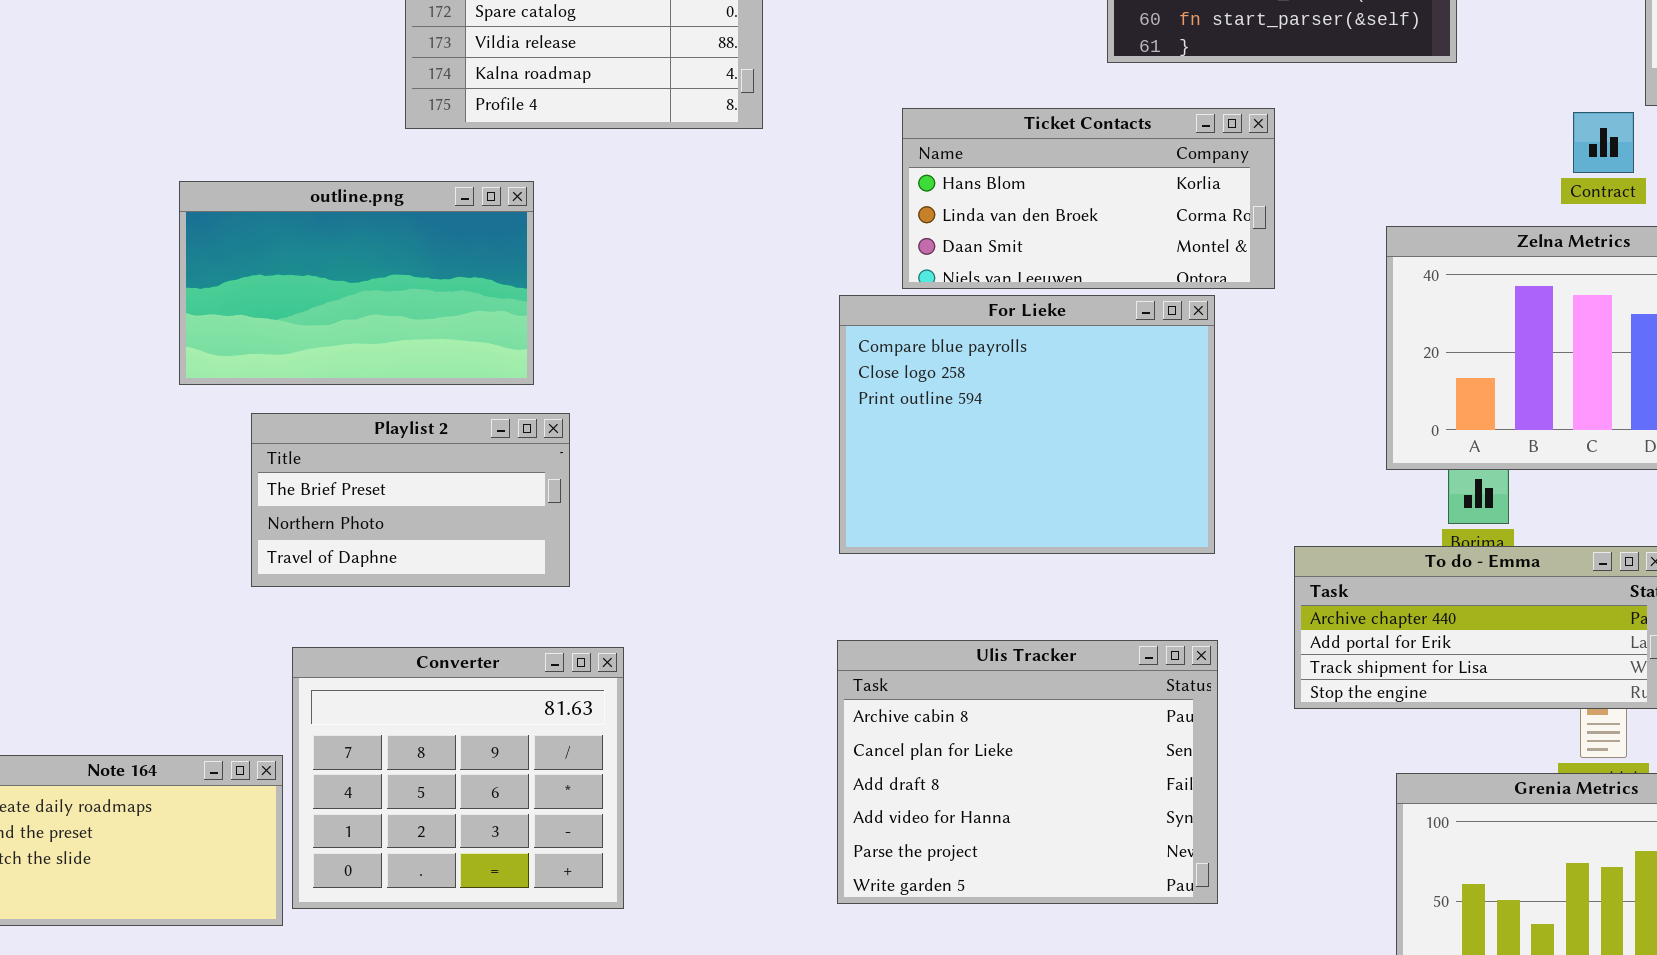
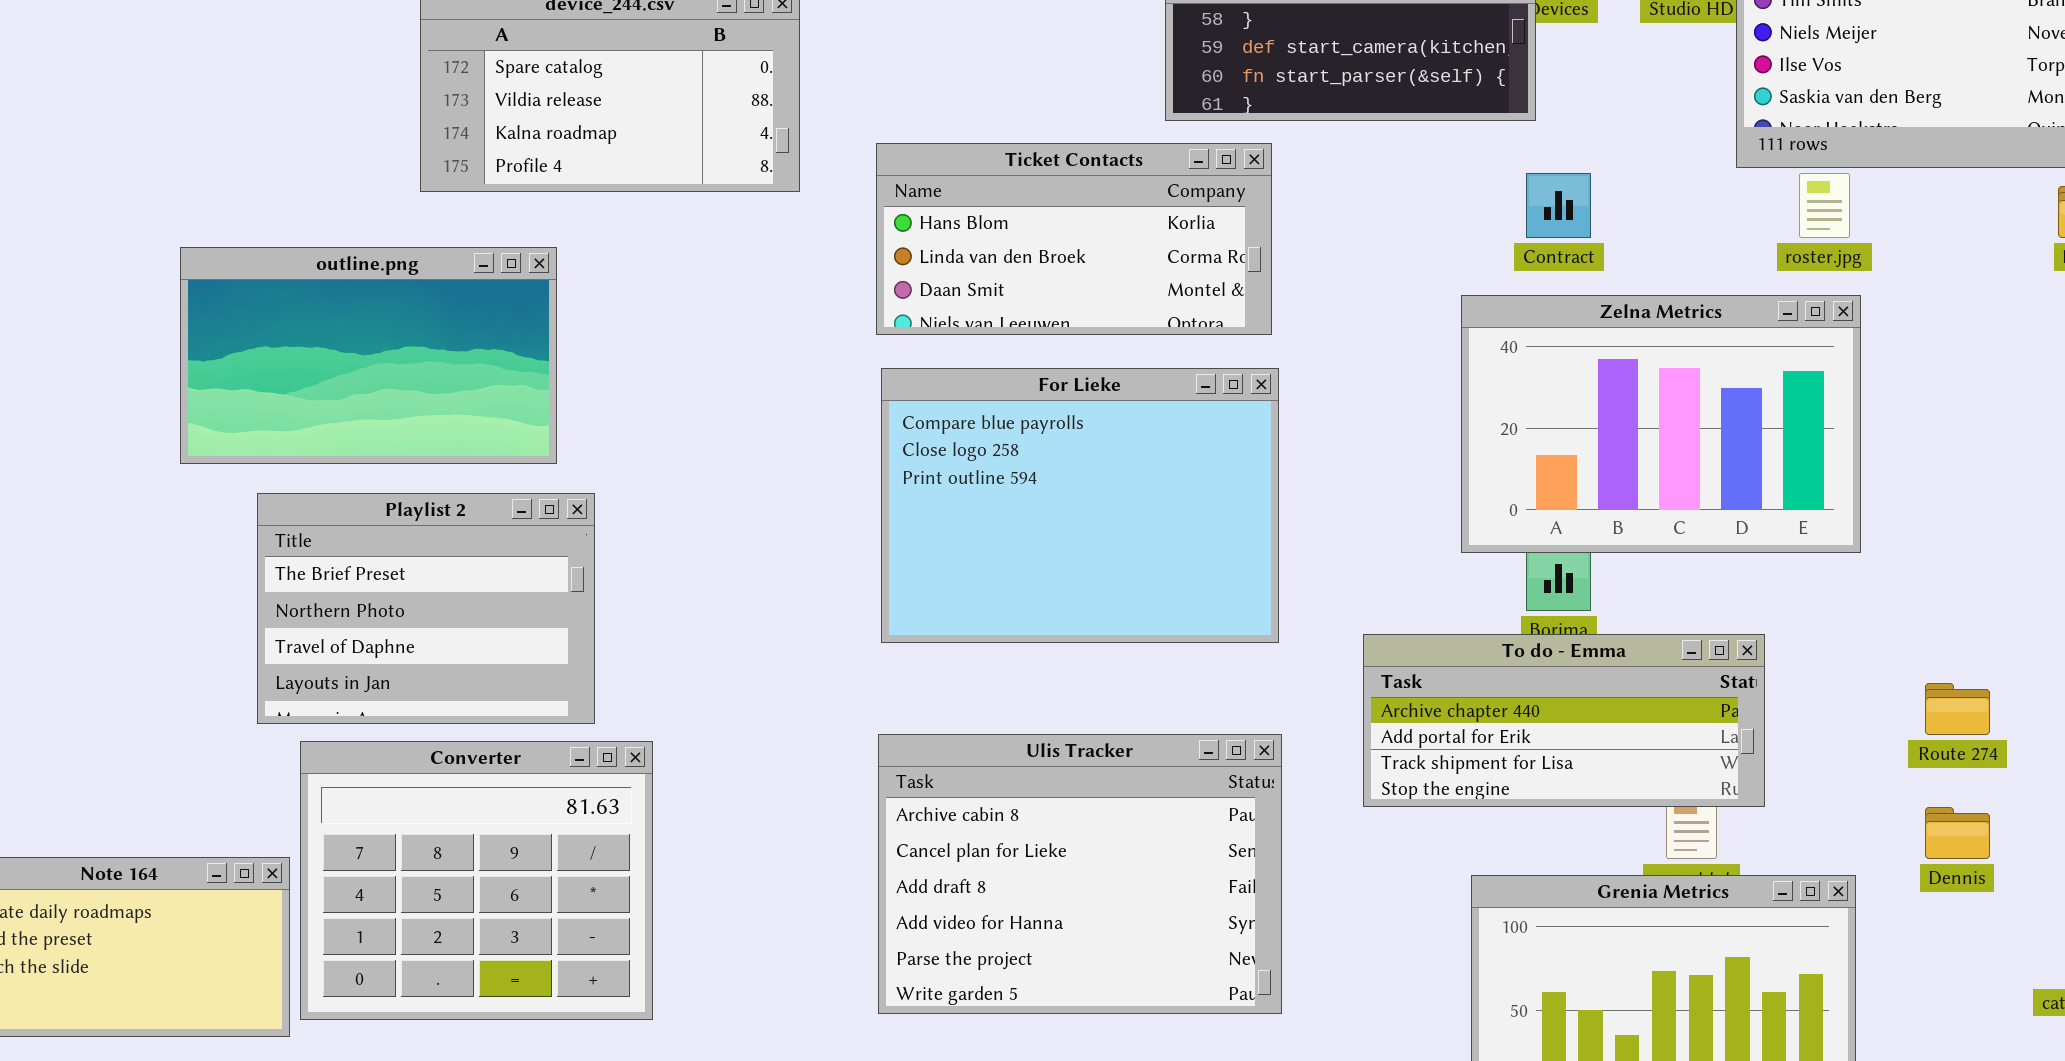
Ticket Contacts: [902,108,1275,289] -> [876,143,1272,335], moved
Contract: [1573,112,1634,173] -> [1526,173,1591,238], moved
Playlist 2: [251,413,570,587] -> [257,493,595,724], resized

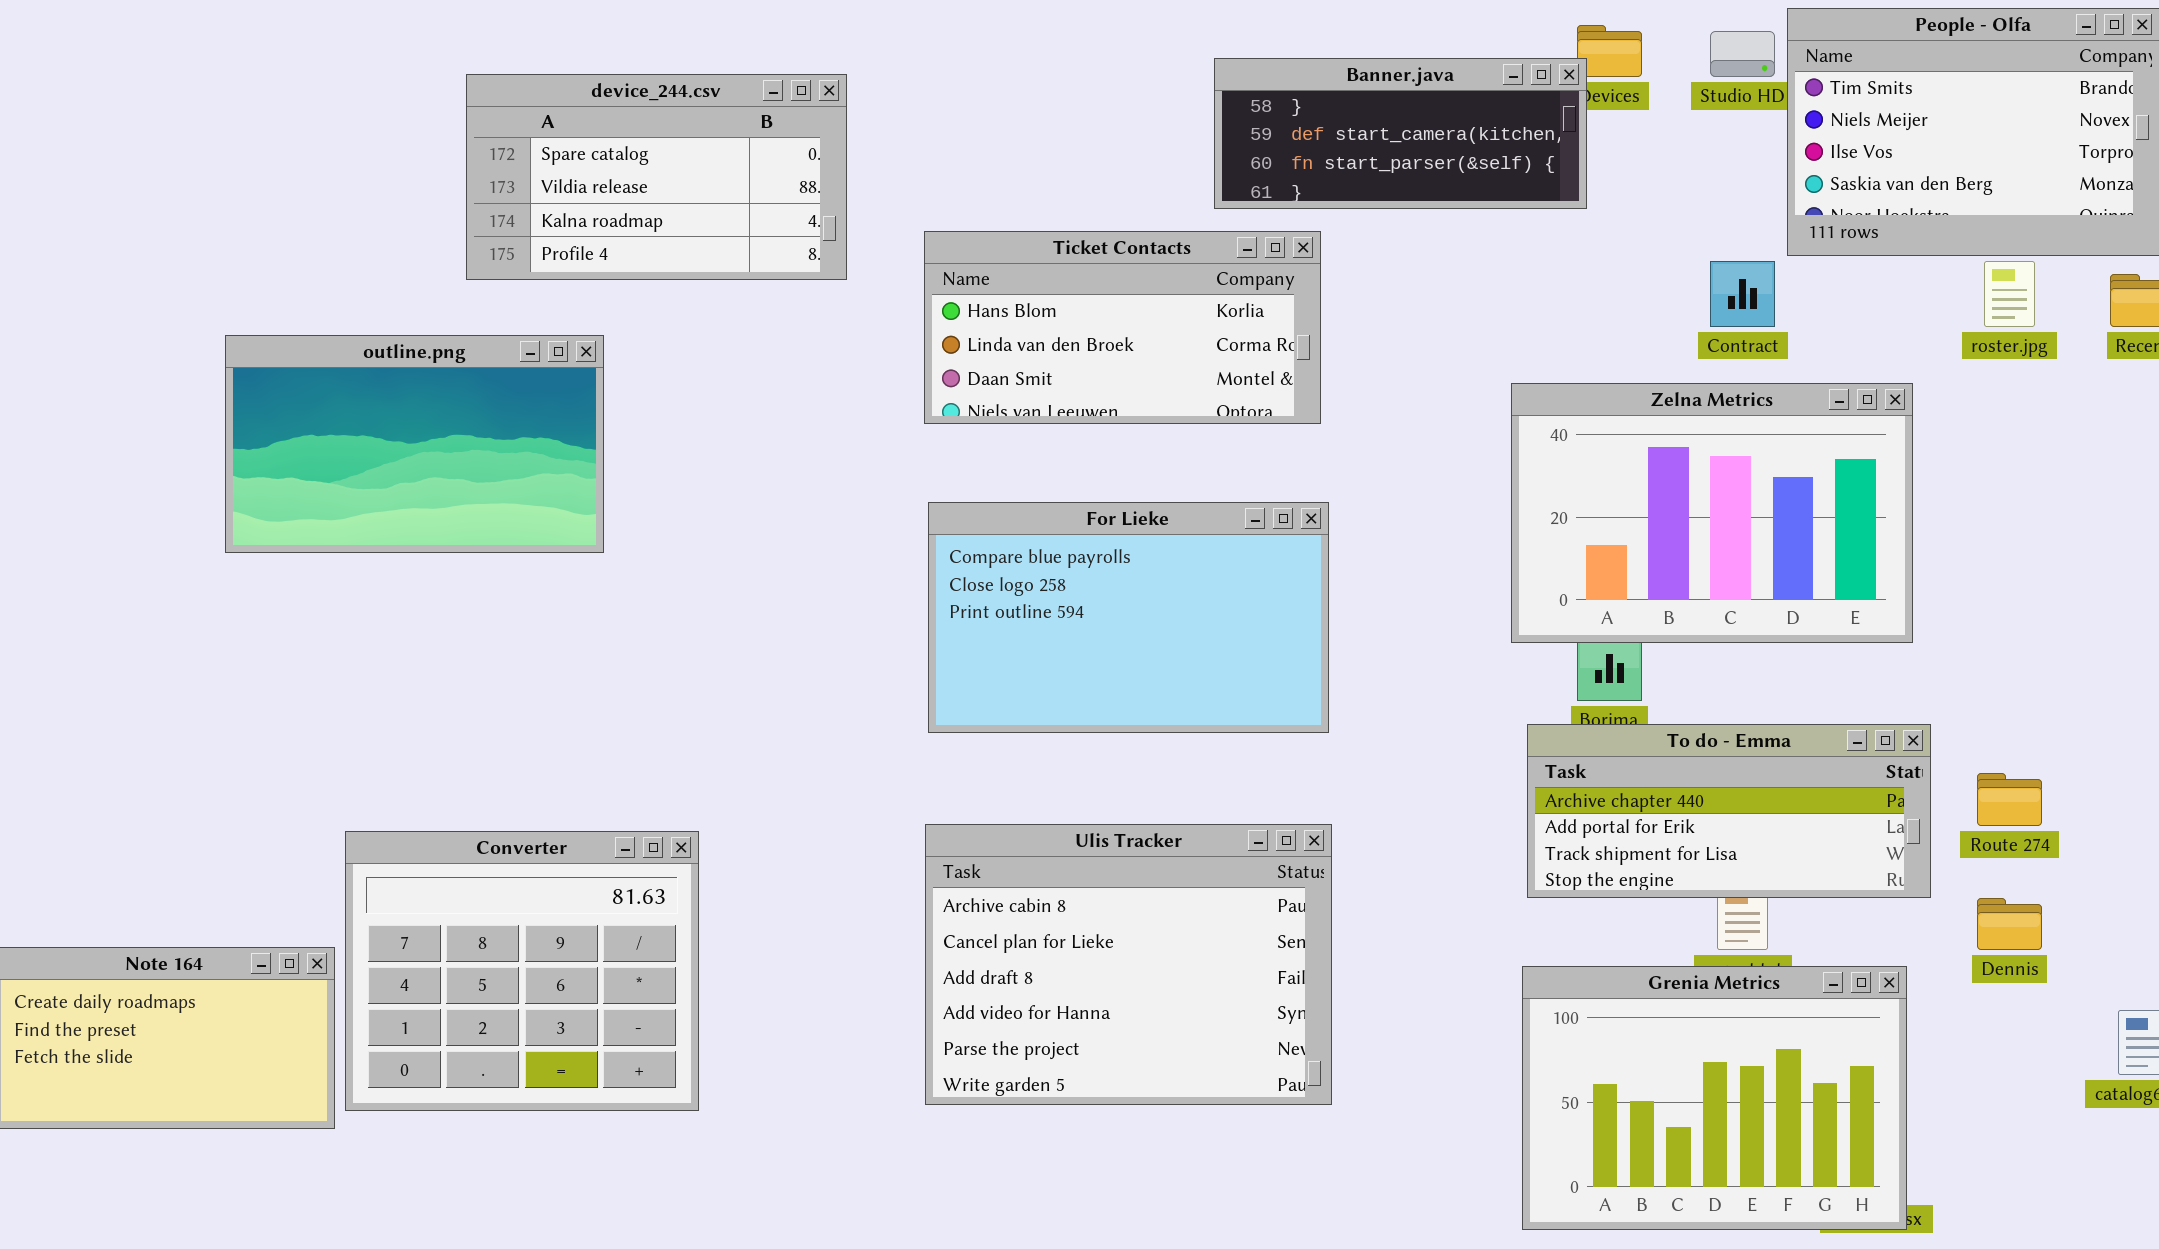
Contract: [1526,173,1591,238] -> [1710,261,1775,327], moved
roster.jpg: [1799,173,1850,238] -> [1984,261,2035,327], moved
For Lieke: [881,368,1279,643] -> [928,502,1329,733], resized
Playlist 2: [257,493,595,724] -> none, closed
To do - Emma: [1363,634,1765,807] -> [1527,724,1931,898], moved

